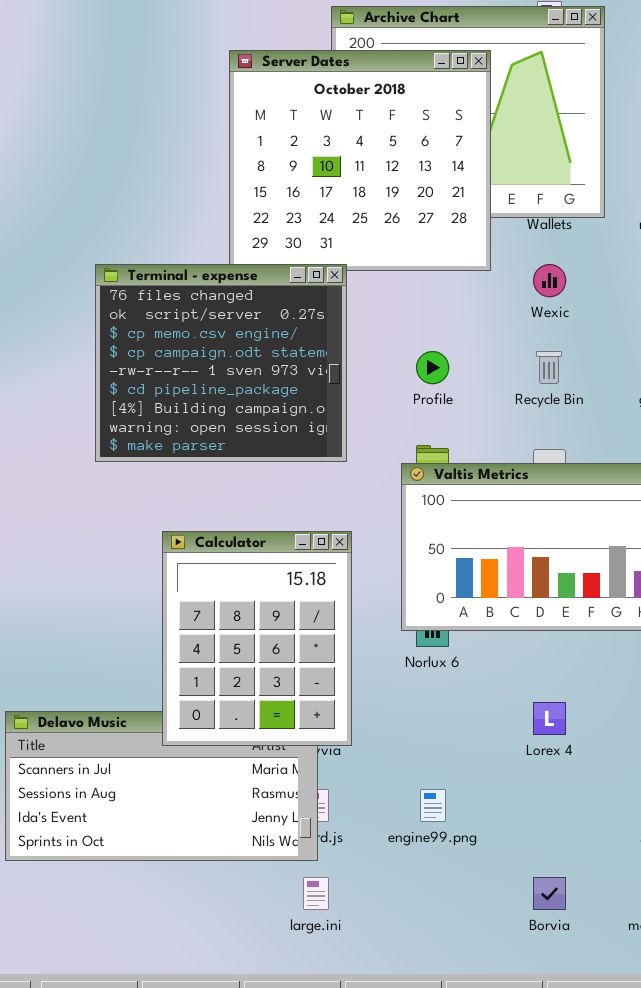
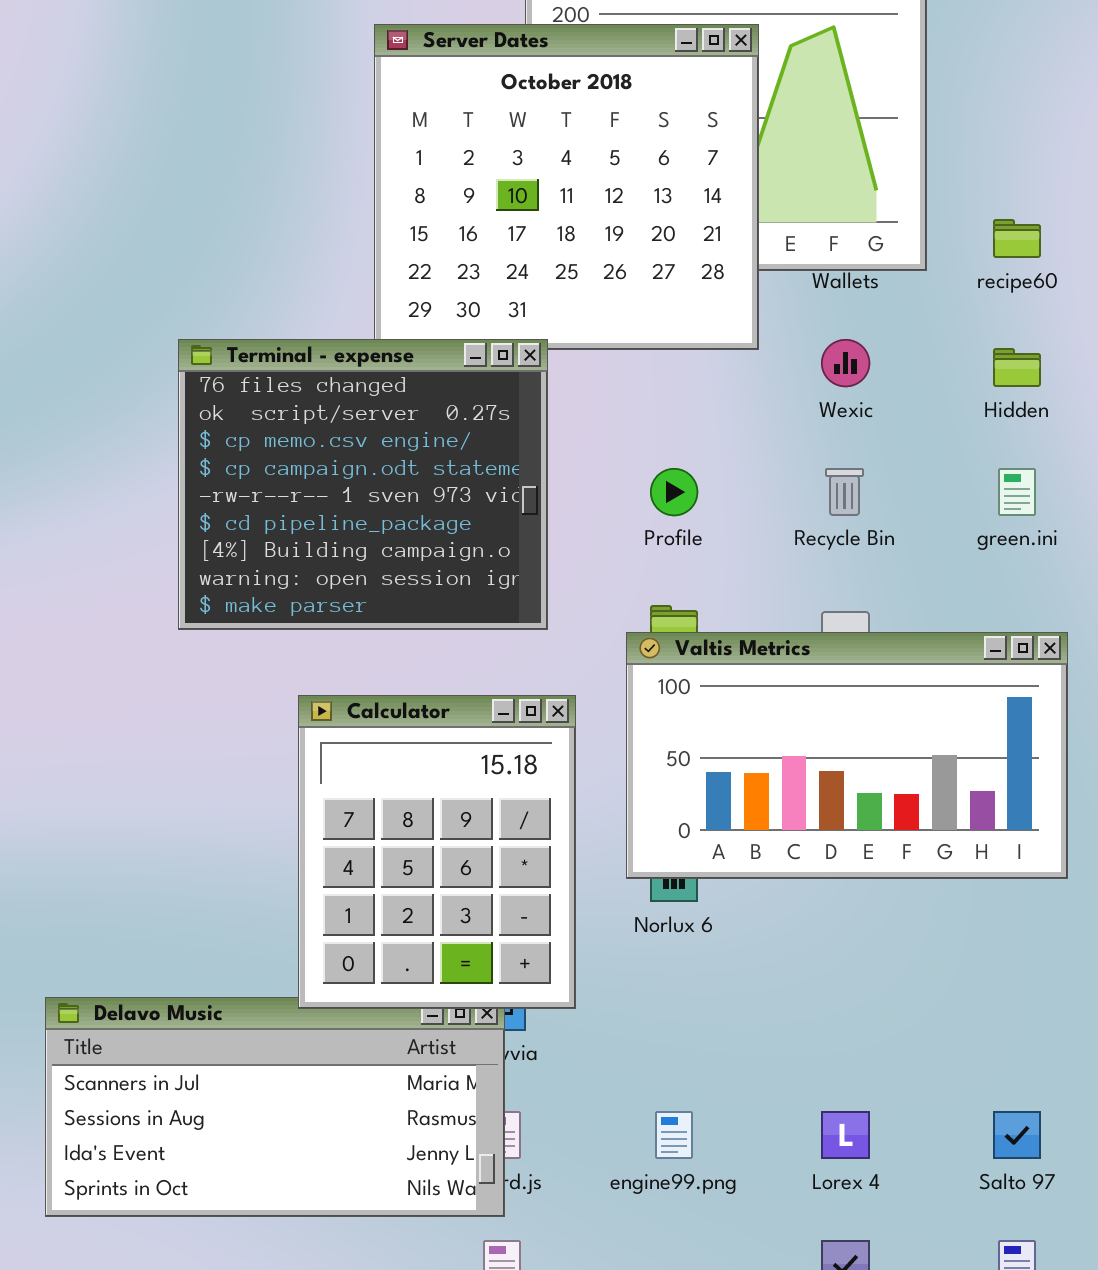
Calculator: [162,531,352,746] -> [298,695,576,1009], moved
Lorex 4: [533,702,566,735] -> [821,1111,870,1159], moved

